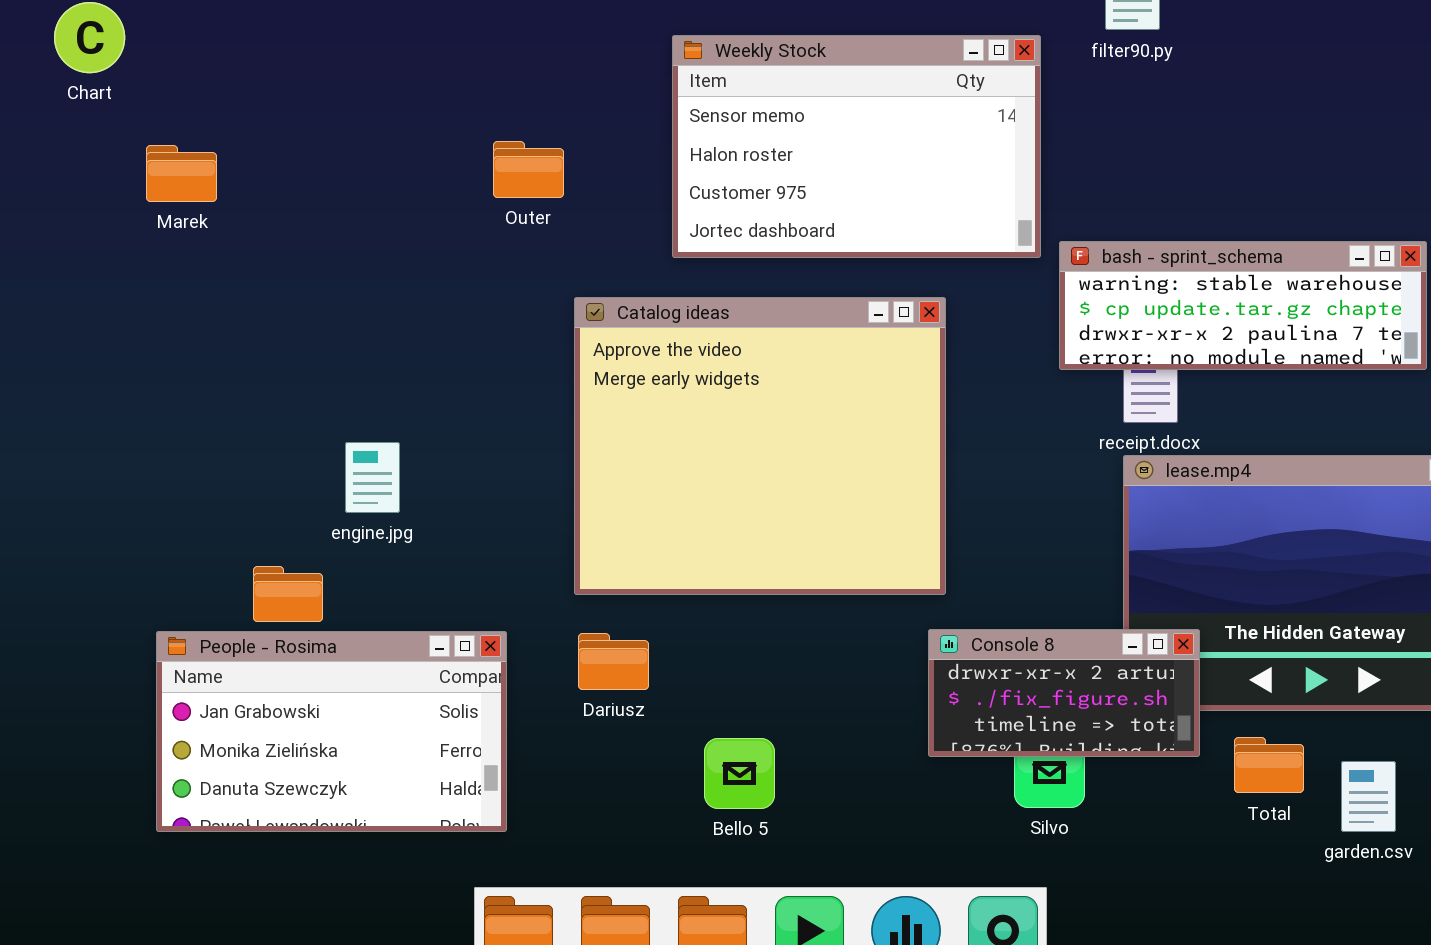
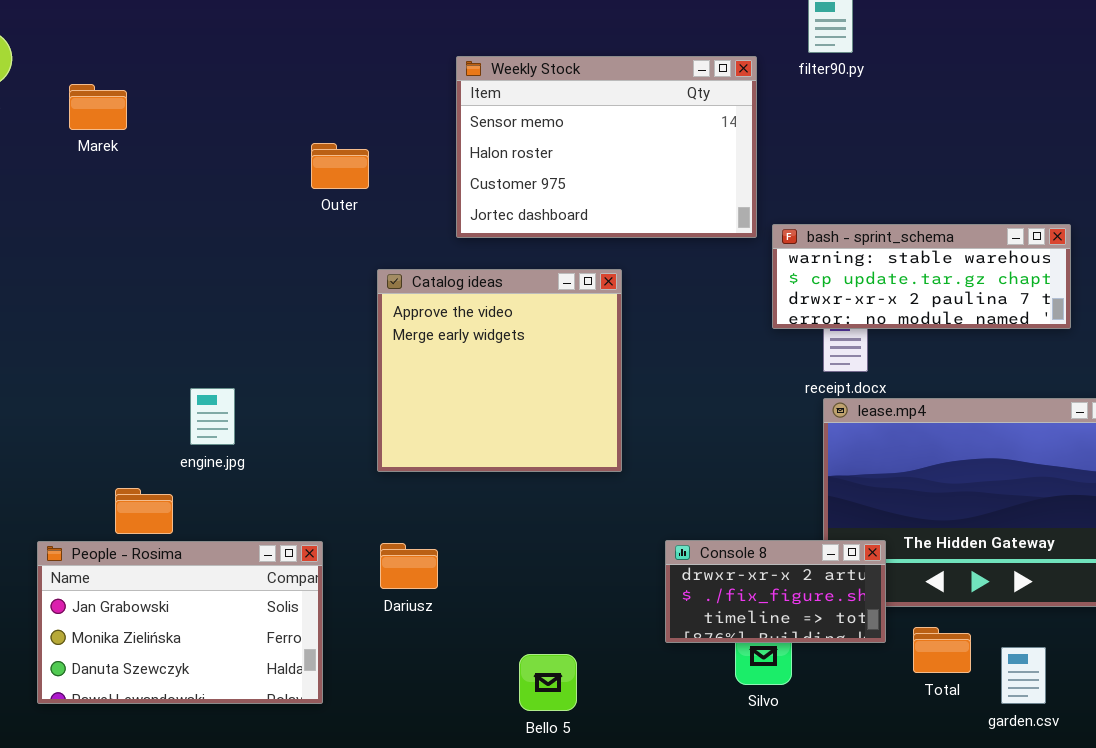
Marek: [146,145,217,202] -> [69,84,127,130], moved
Catalog ideas: [574,297,946,595] -> [377,269,622,472], resized
Bello 5: [704,738,775,809] -> [519,654,577,711], moved

